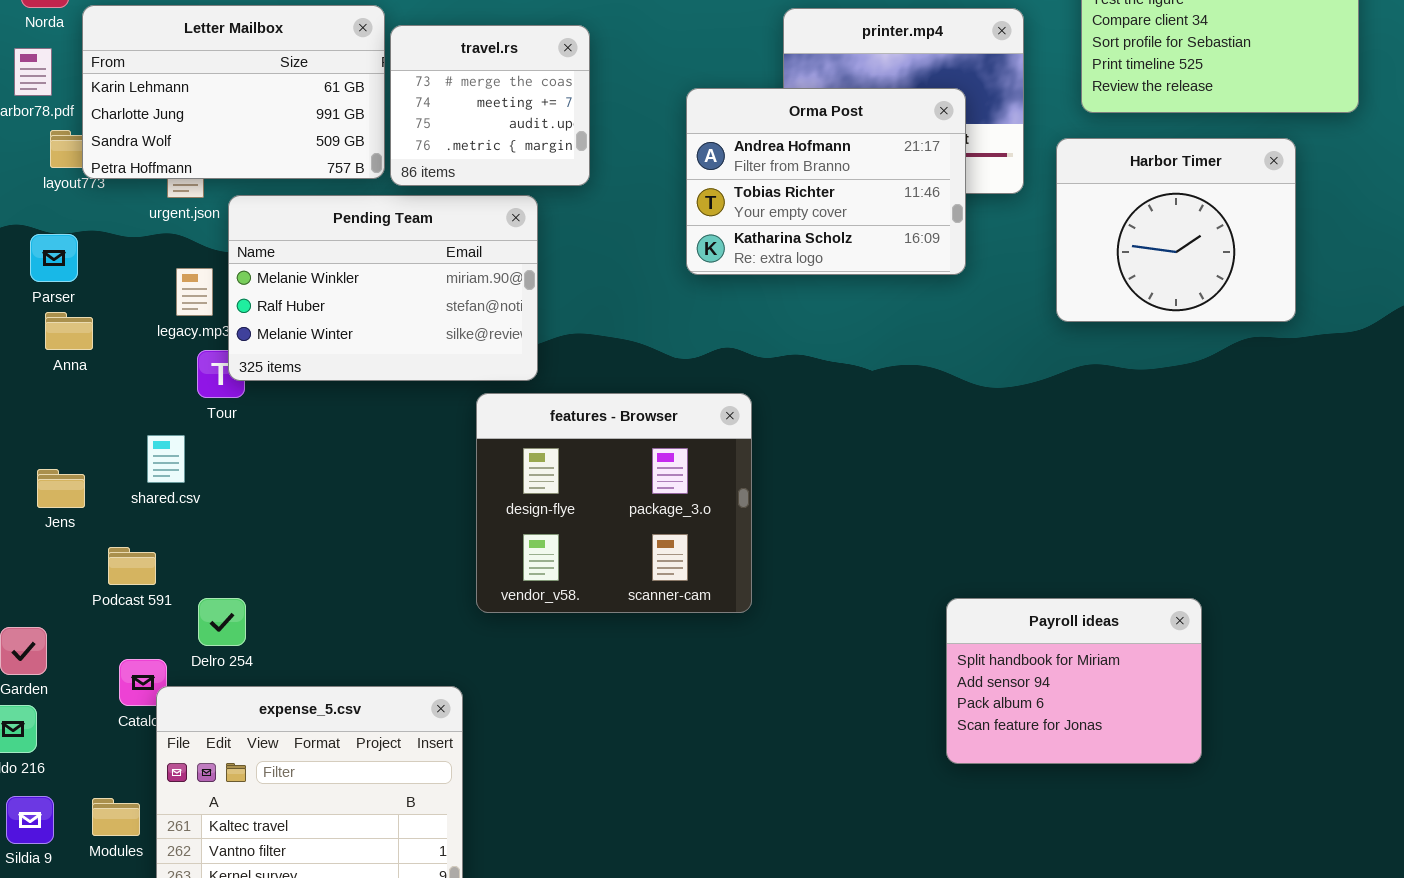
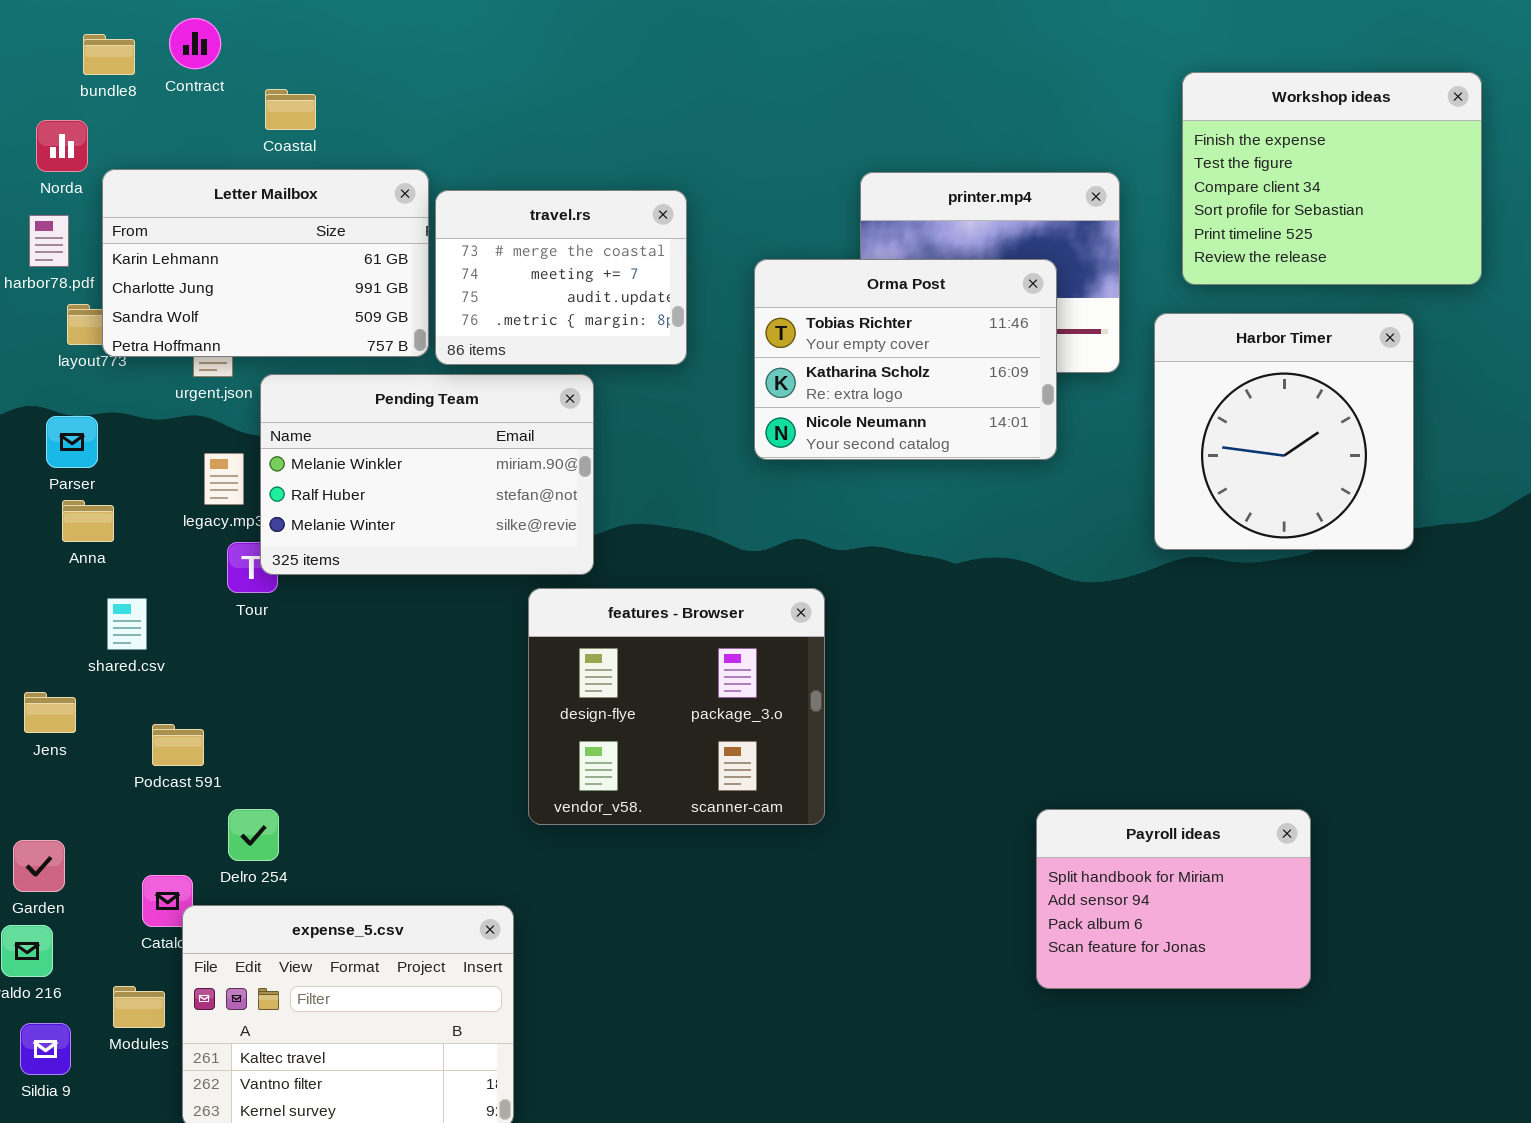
travel.rs: [390,25,590,186] -> [435,190,687,365], resized
Orma Post: [686,88,966,275] -> [754,259,1057,460], scrolled down 1 row
Harbor Timer: [1056,138,1296,322] -> [1154,313,1414,550], resized
shared.csv: [147,435,185,483] -> [107,598,147,650], moved
Jens: [37,469,85,508] -> [24,692,76,733], moved
Podcast 591: [108,547,156,585] -> [152,724,204,766], moved
Modules: [92,798,140,836] -> [113,986,165,1028], moved

